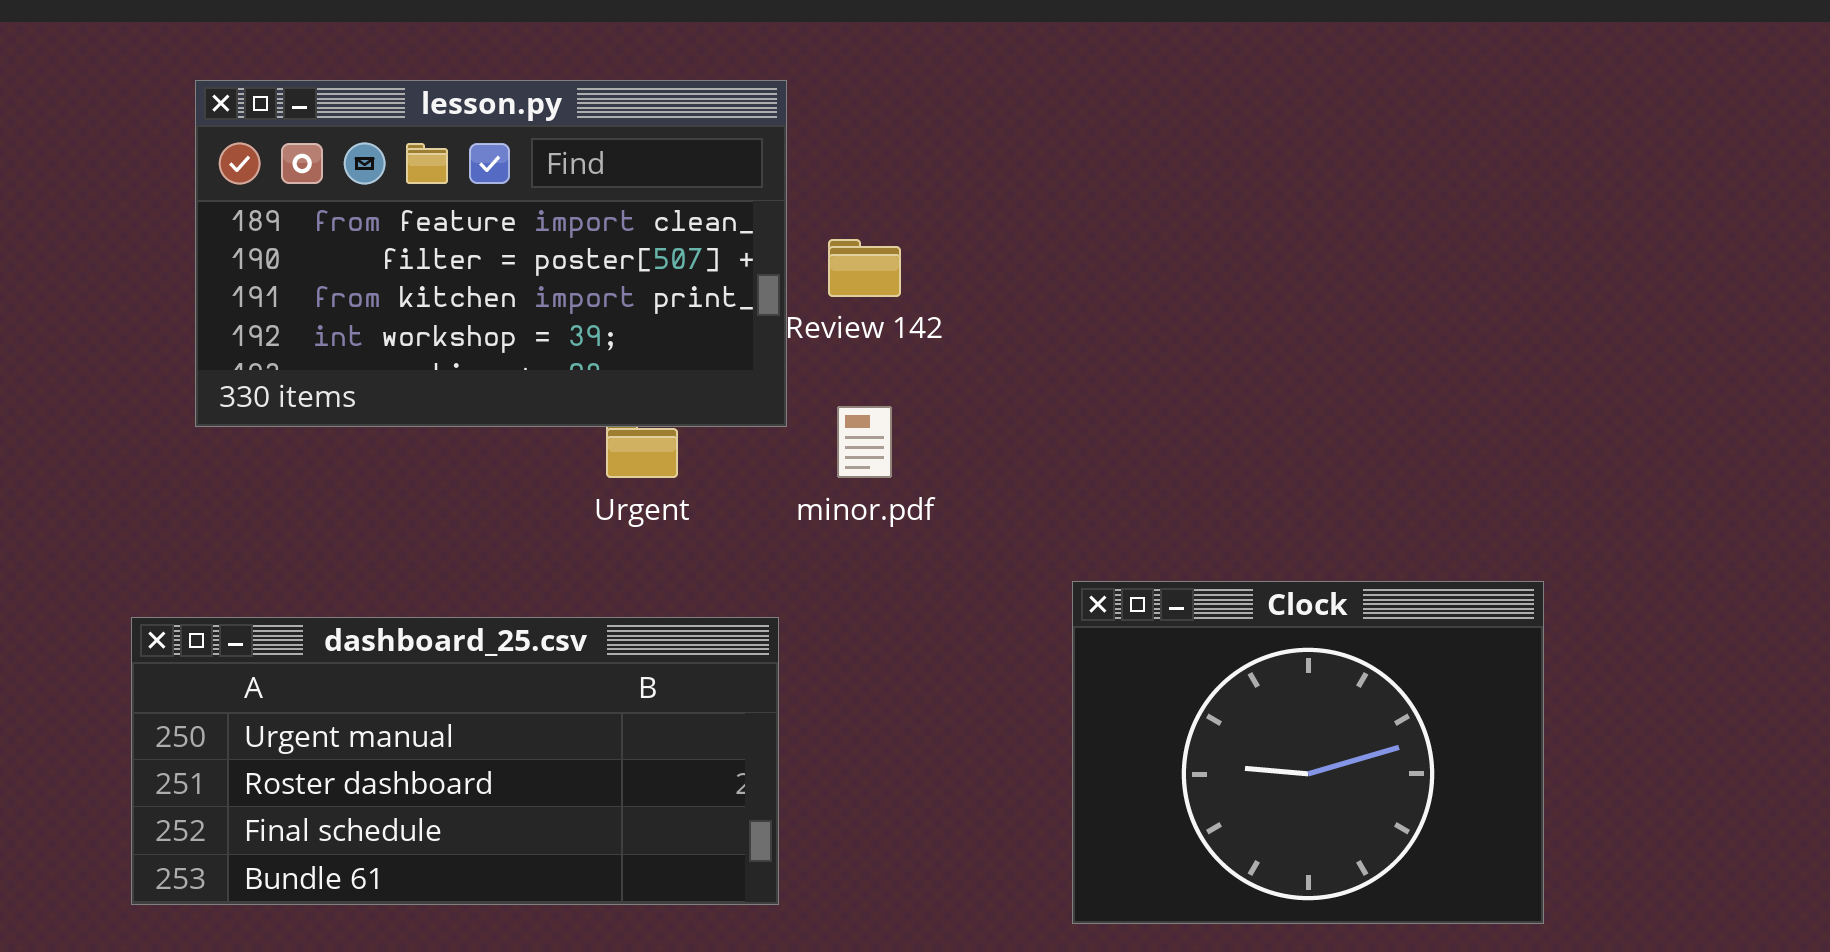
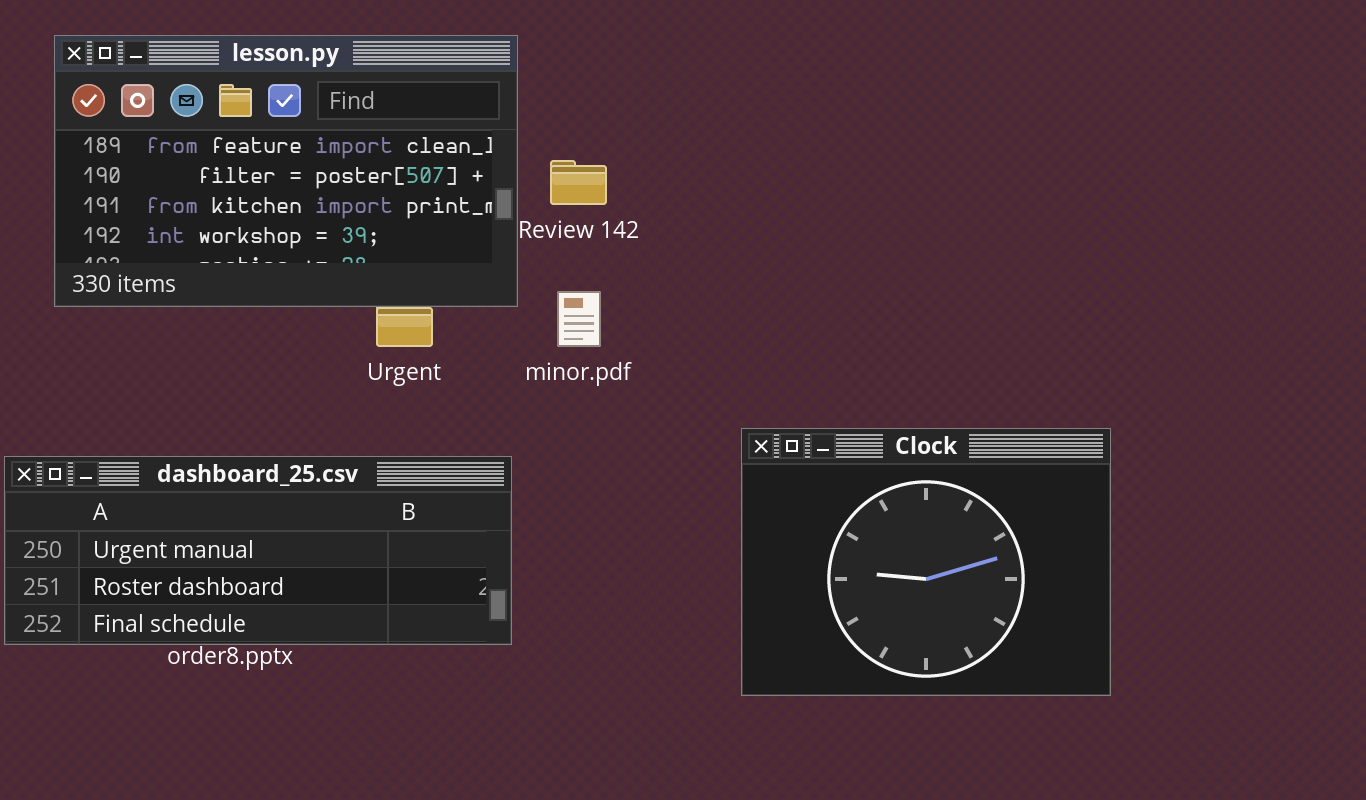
dashboard_25.csv: [131,617,779,905] -> [4,456,512,645], resized

